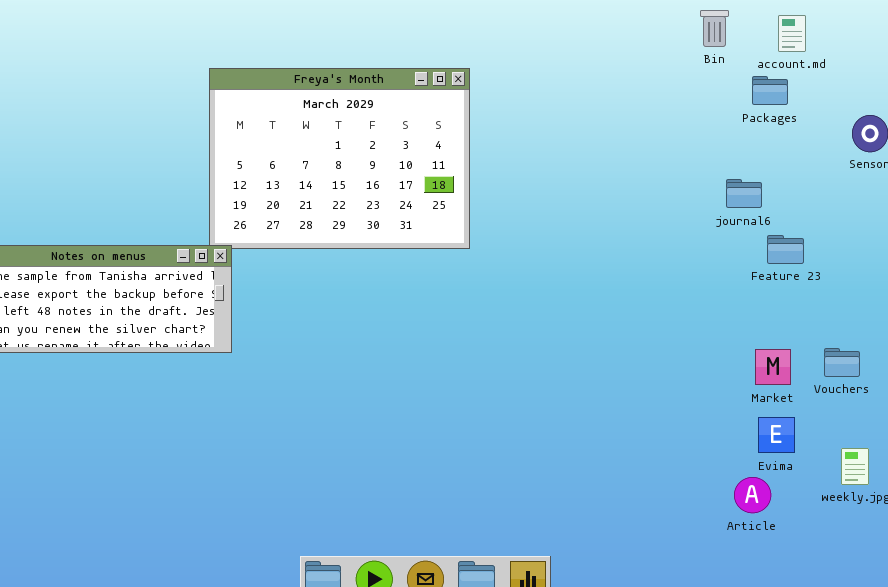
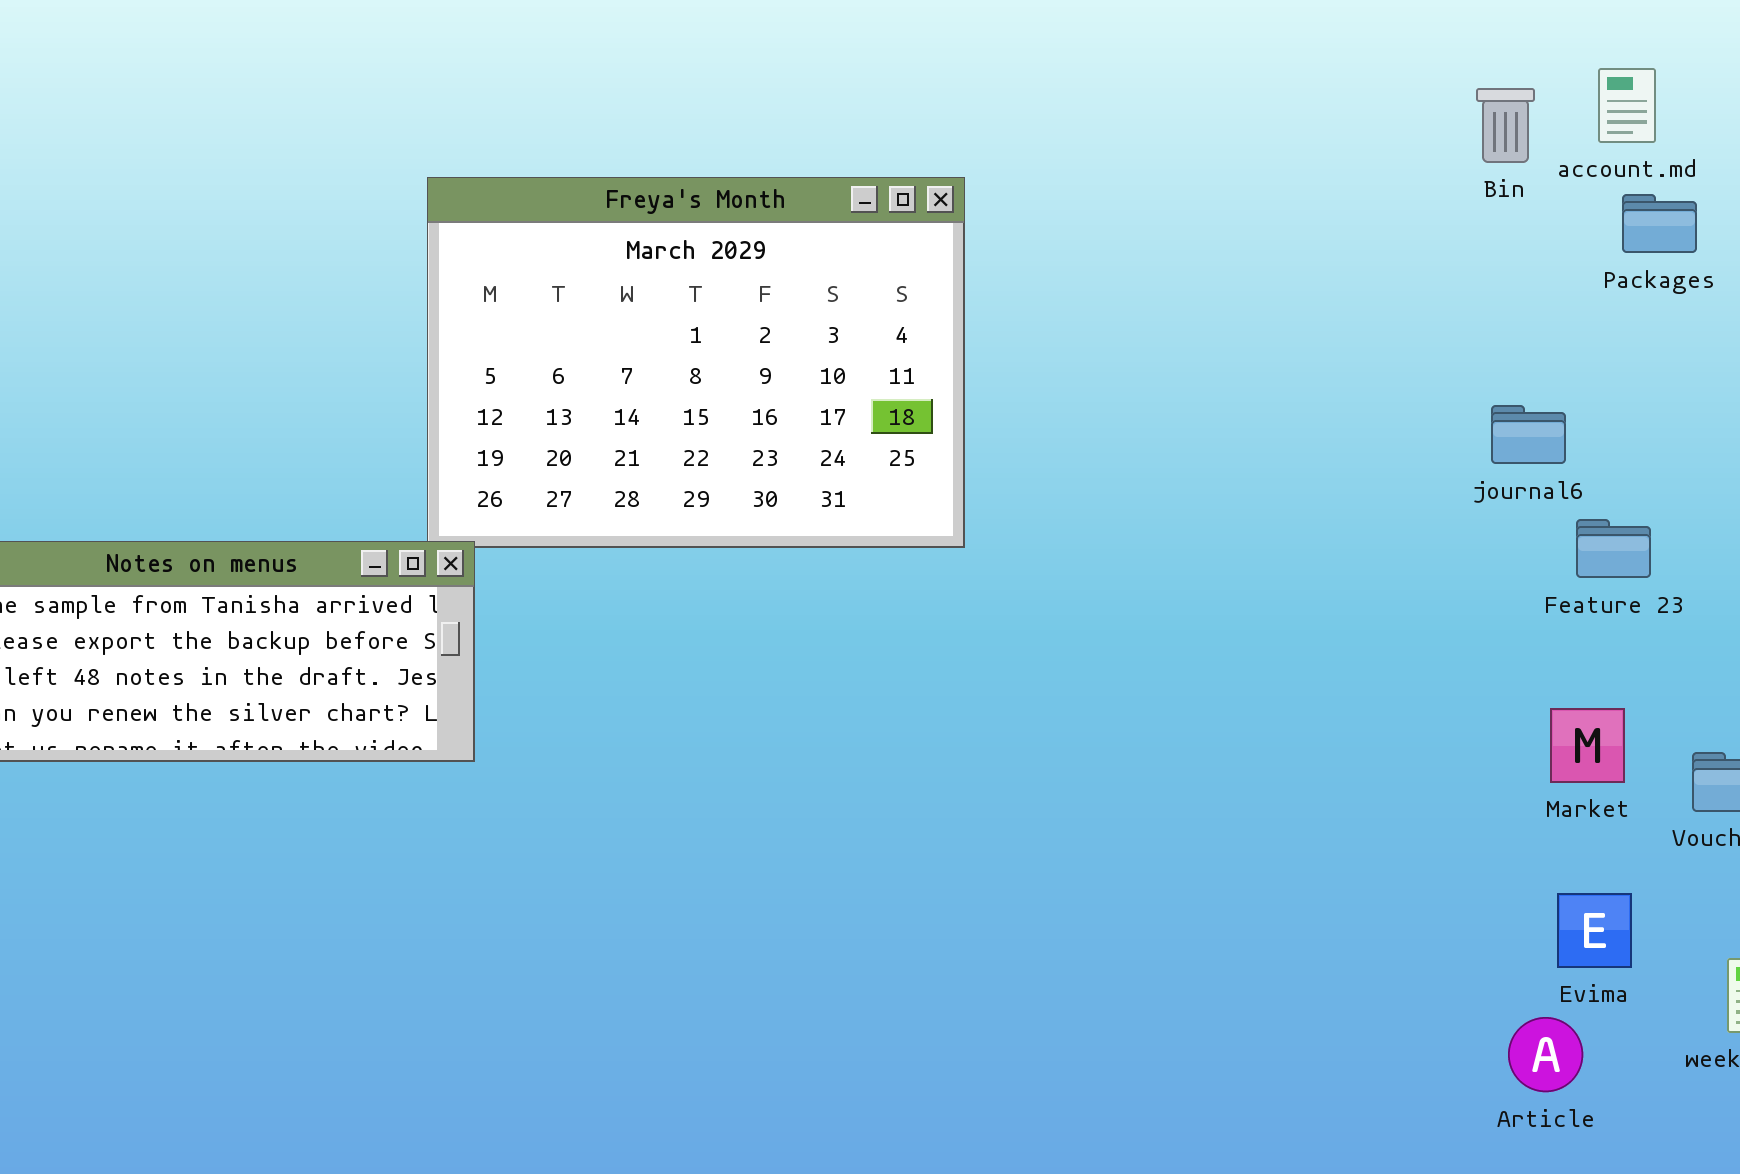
Bin: [700,10,729,47] -> [1476,88,1535,163], moved
Packages: [752,76,788,105] -> [1622,194,1697,253], moved
Market: [755,349,791,385] -> [1550,708,1625,783], moved

